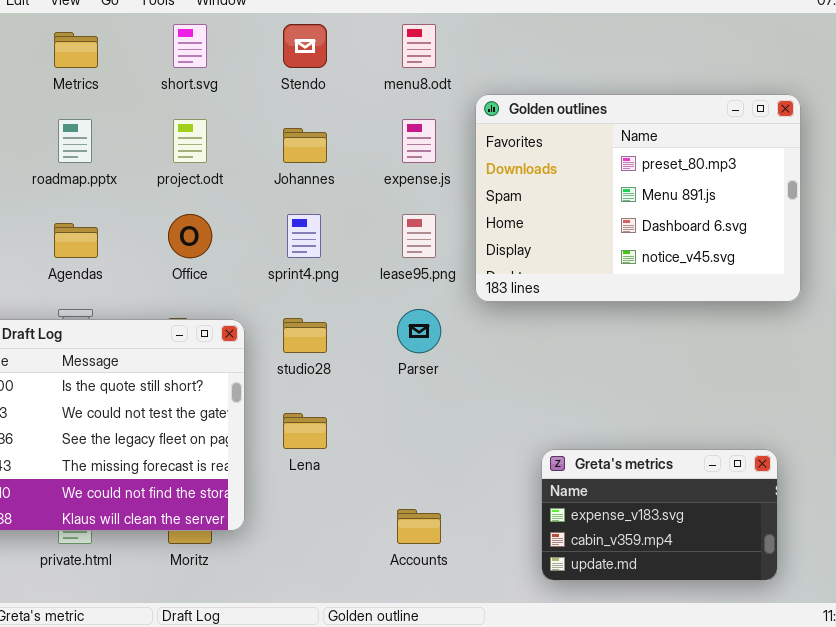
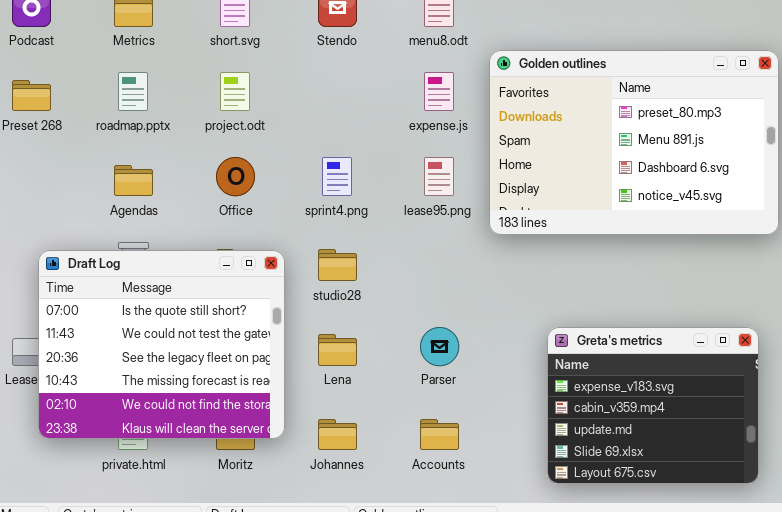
Johannes: [283,128,327,163] -> [318,419,357,450], moved
Parser: [397,309,441,353] -> [420,327,459,366], moved
Greta's metrics: [541,449,778,581] -> [547,327,759,484], resized

